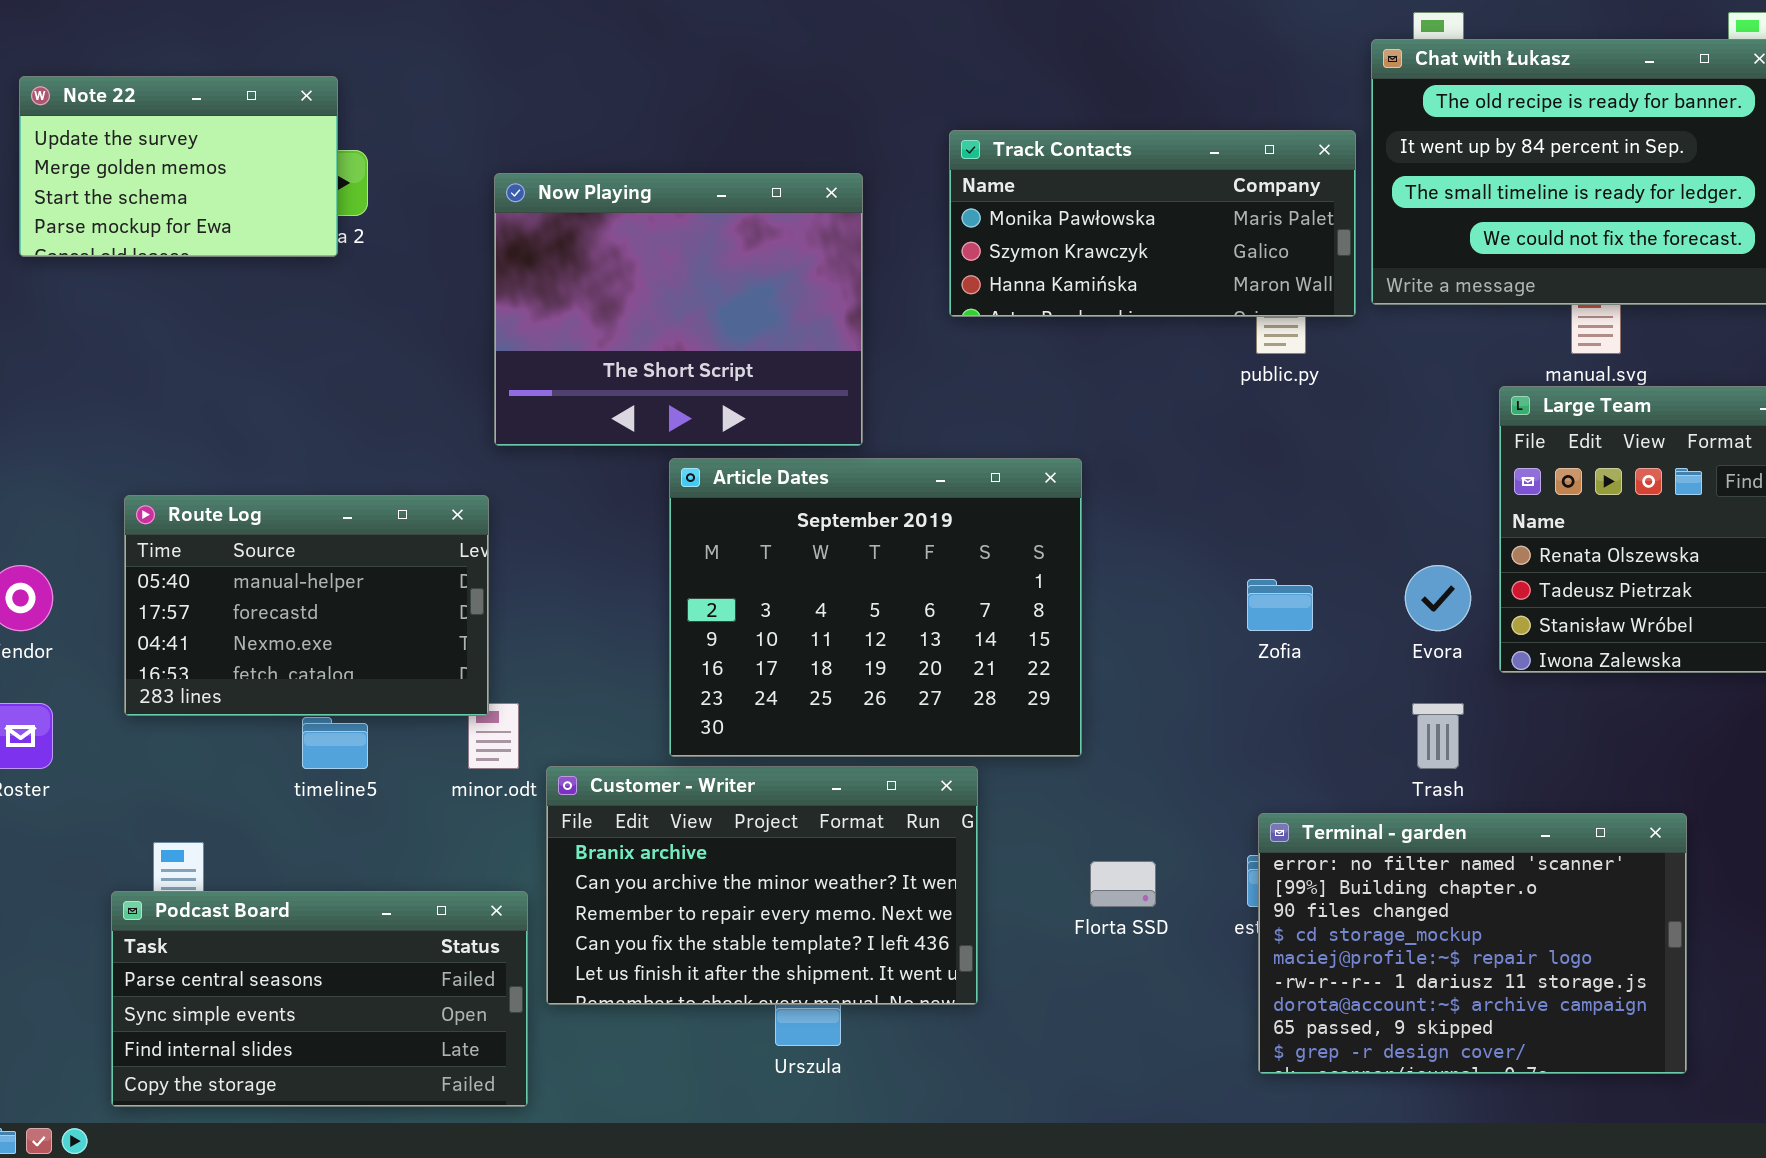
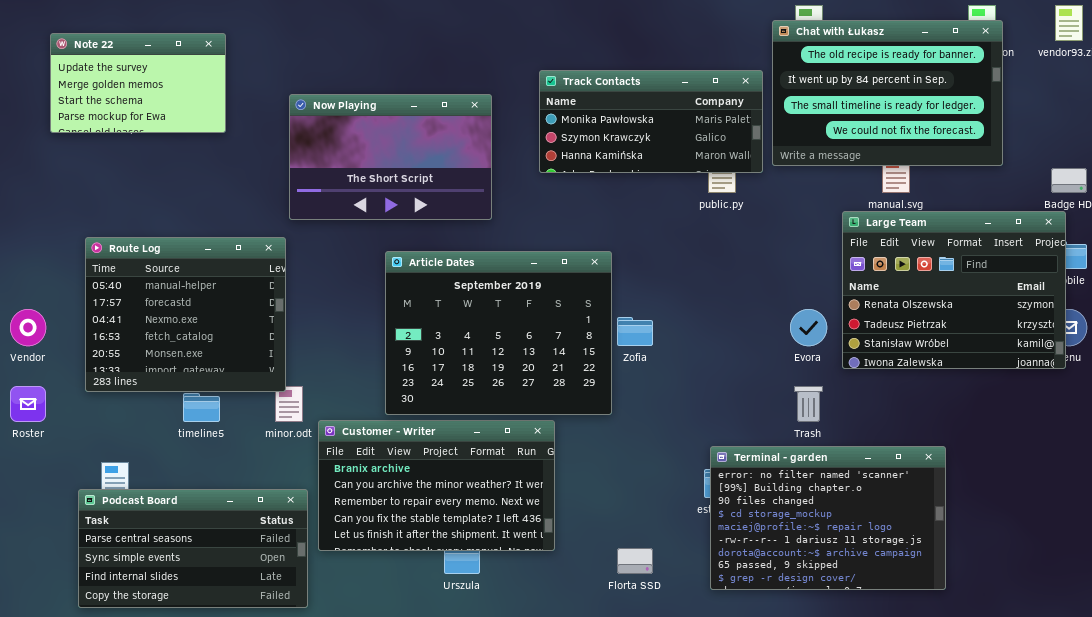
Note 22: [19,76,338,257] -> [50,33,226,133], moved
Now Playing: [494,173,863,446] -> [289,94,492,220], resized
Route Log: [124,495,489,716] -> [85,237,286,392], resized
Zofia: [1247,579,1313,631] -> [617,317,653,346], moved
Florta SSD: [1090,861,1156,907] -> [617,548,653,574], moved

